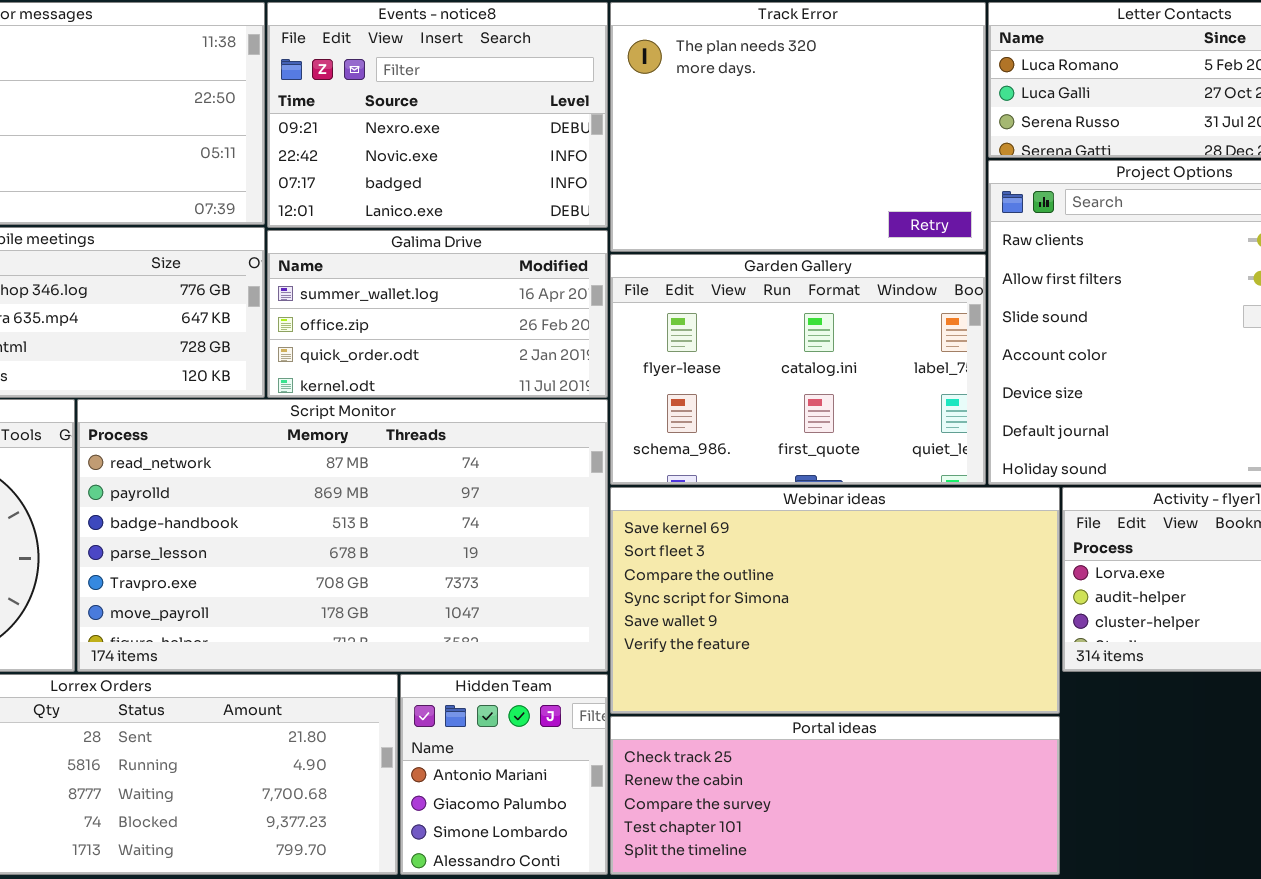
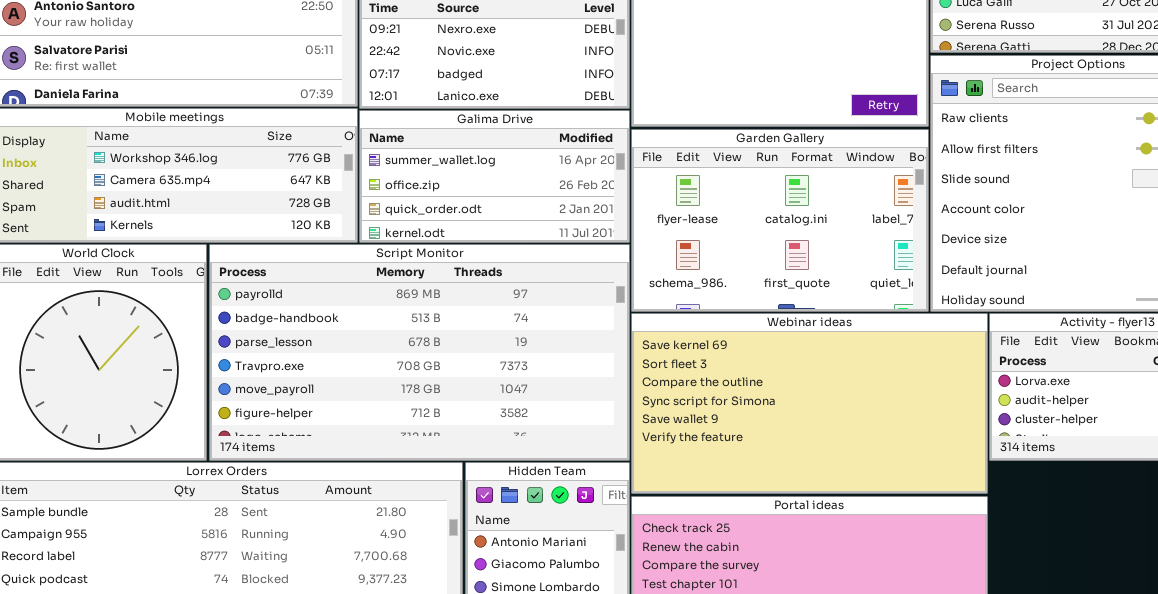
Script Monitor: [77,399,608,672] -> [209,244,630,461], scrolled down 1 row

